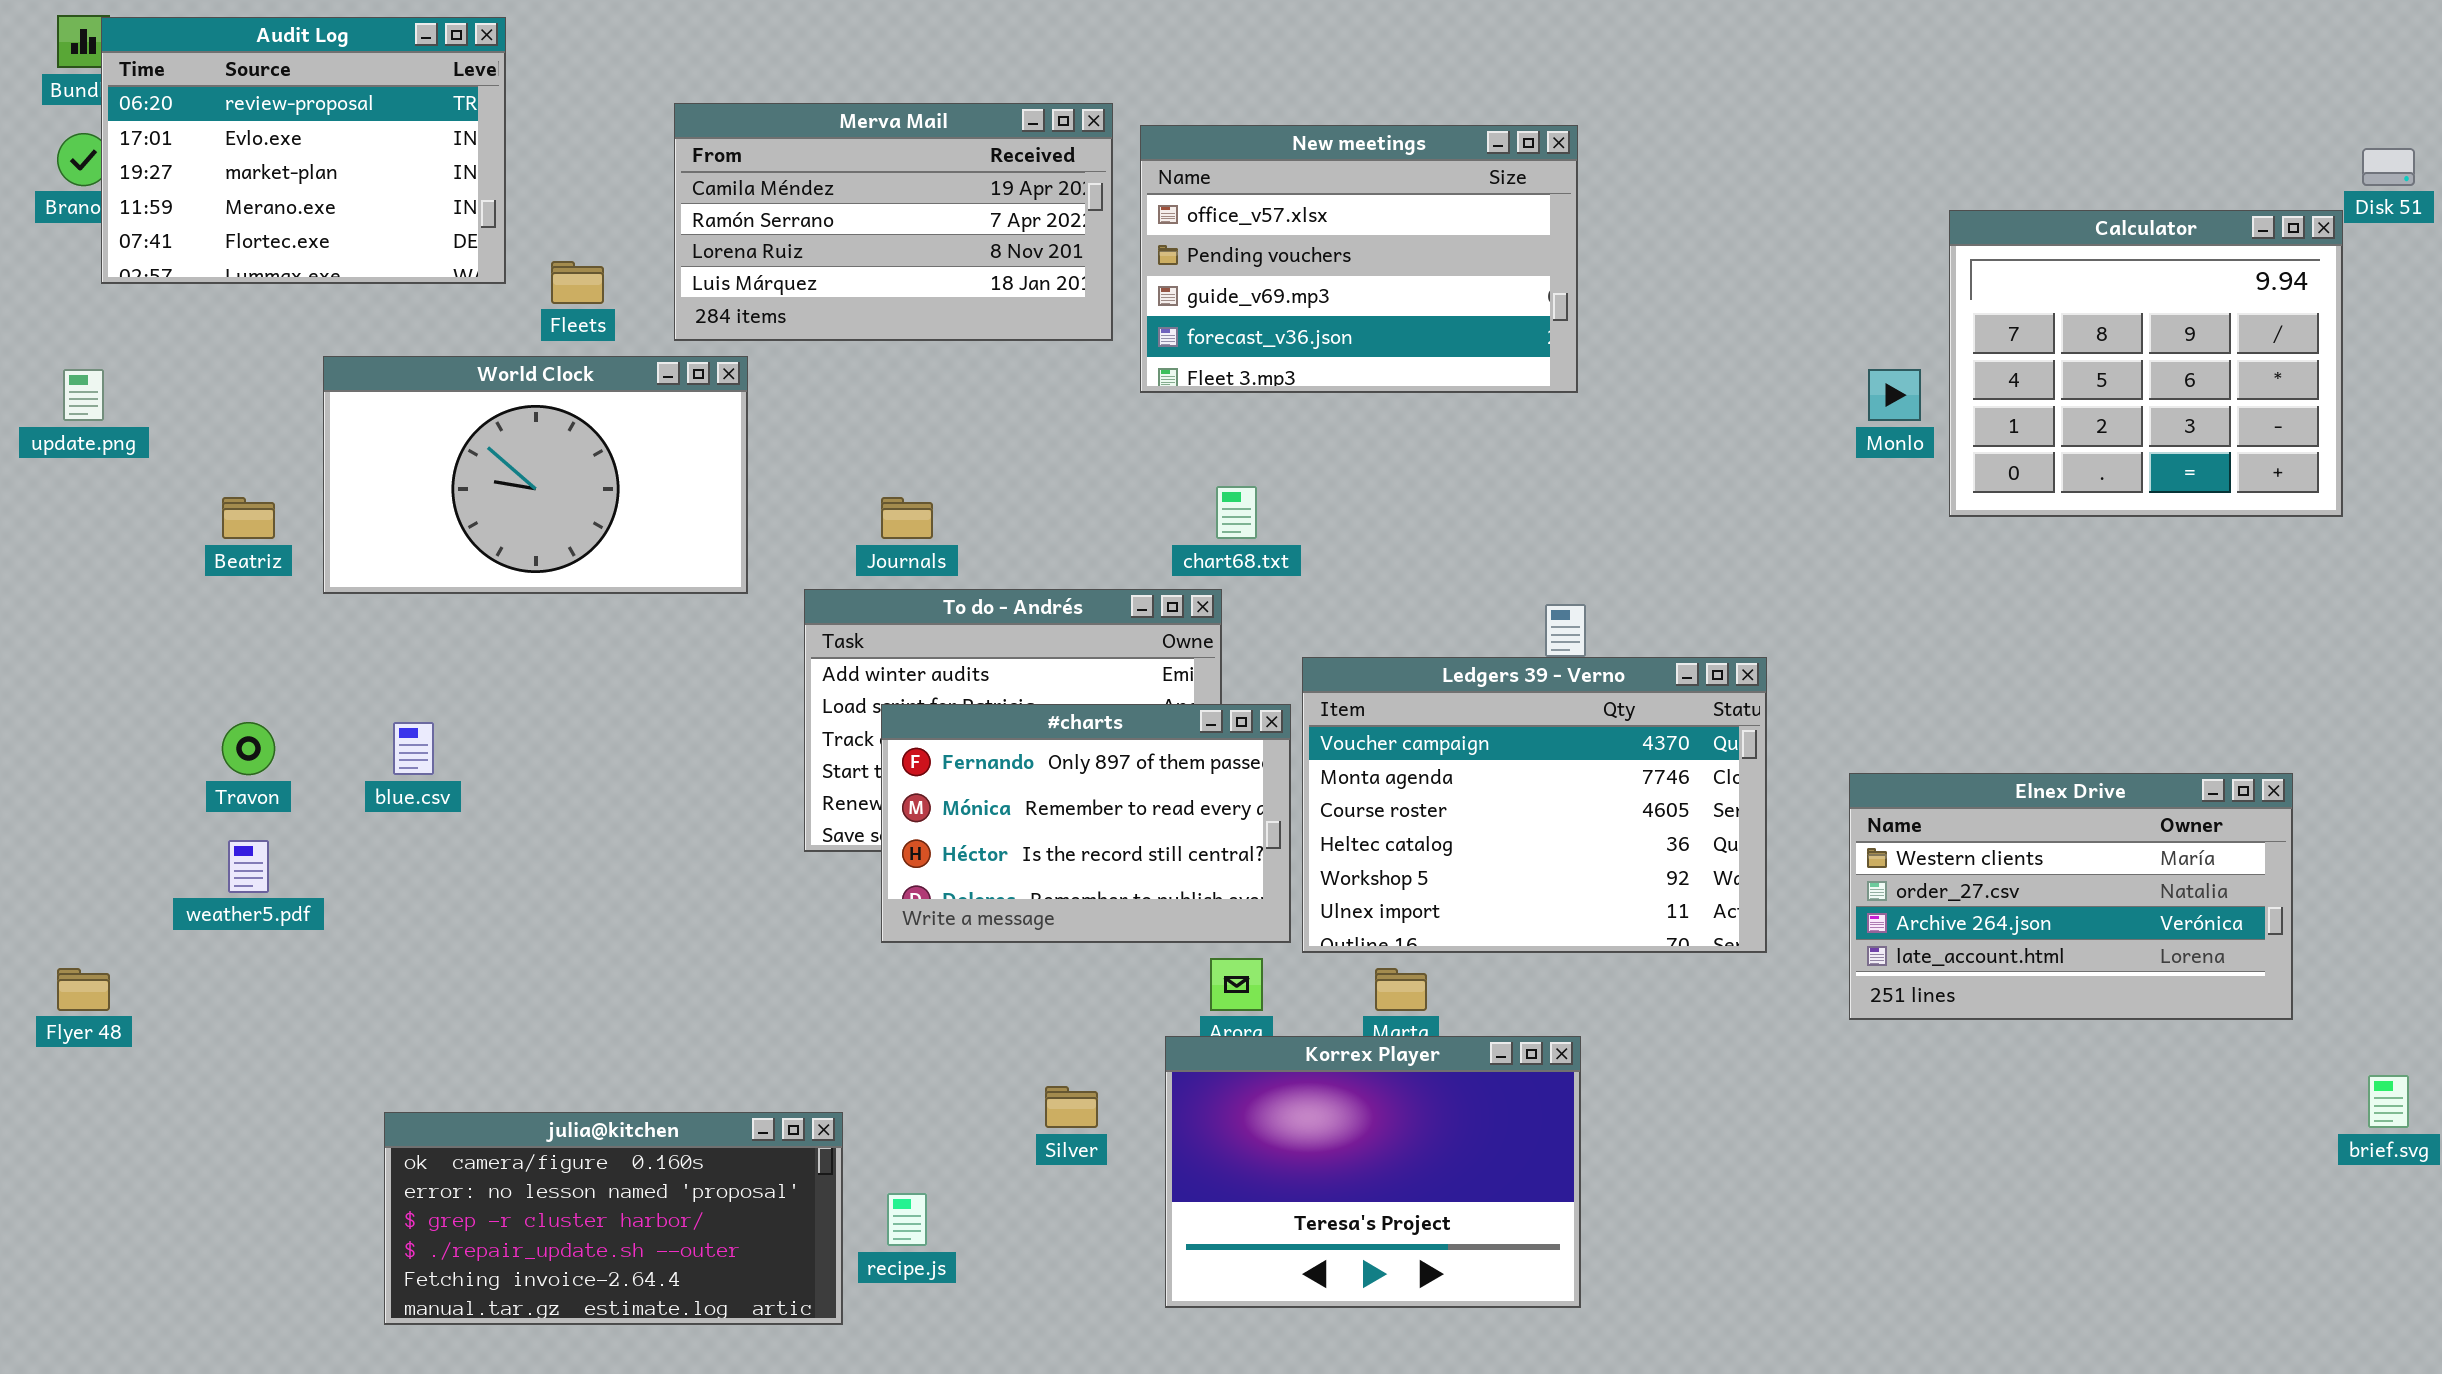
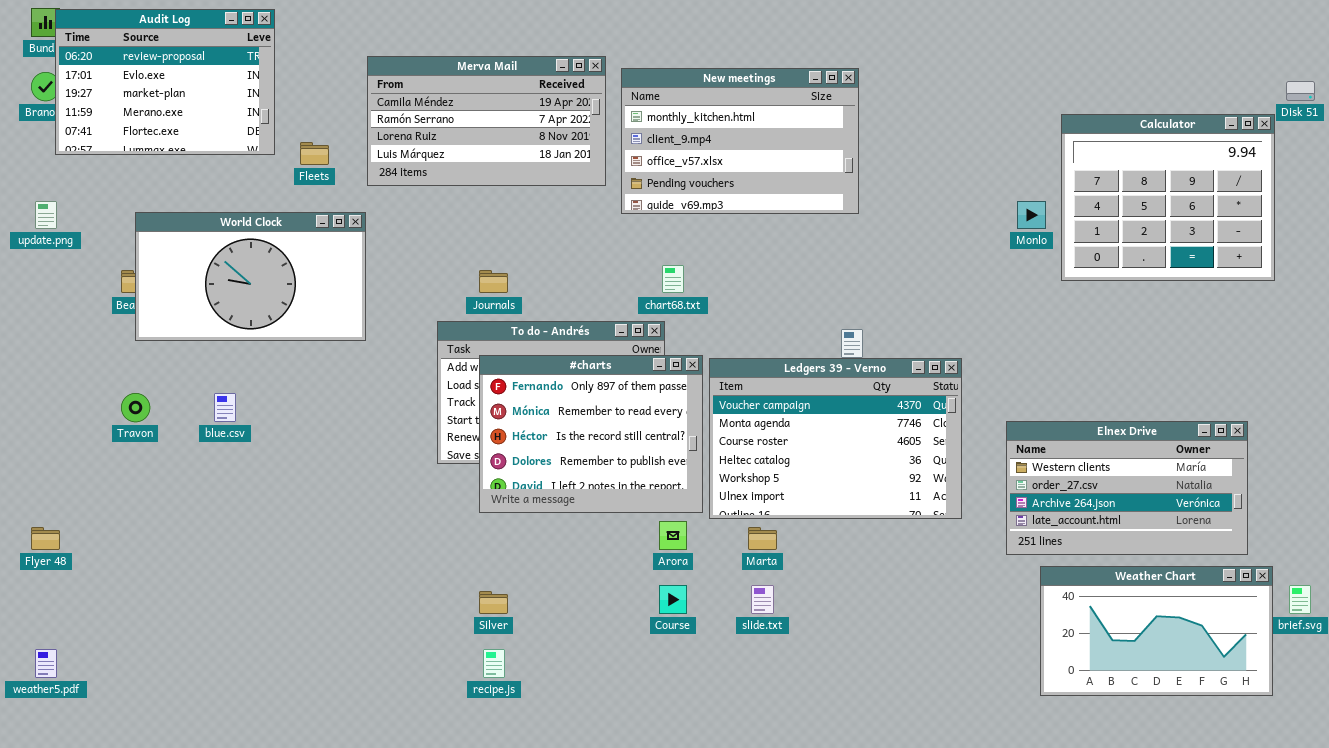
New meetings: [1140,125,1578,393] -> [621,68,859,214], scrolled up 2 rows
World Clock: [323,356,748,594] -> [135,212,366,341], moved
#charts: [881,704,1291,943] -> [479,355,703,513], resized
weather5.pdf: [228,840,269,893] -> [35,649,57,678], moved
Korrex Player: [1165,1036,1581,1308] -> none, closed
Weather Chart: none -> [1040,566,1273,696], opened
Silver: [1045,1086,1098,1128] -> [479,591,508,614], moved
julia@kitchen: [384,1112,843,1325] -> none, closed

